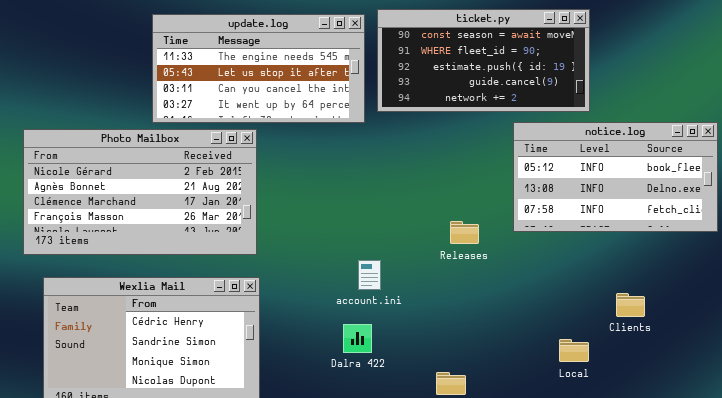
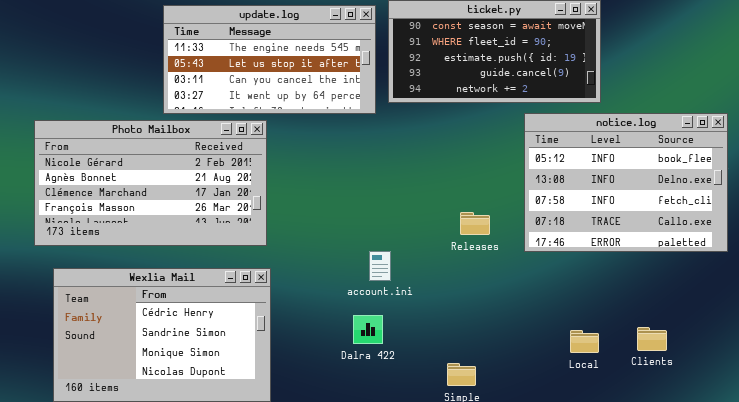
notice.log: [513,122,718,232] -> [524,113,728,252], resized
Clients: [616,293,645,317] -> [637,327,667,351], moved

